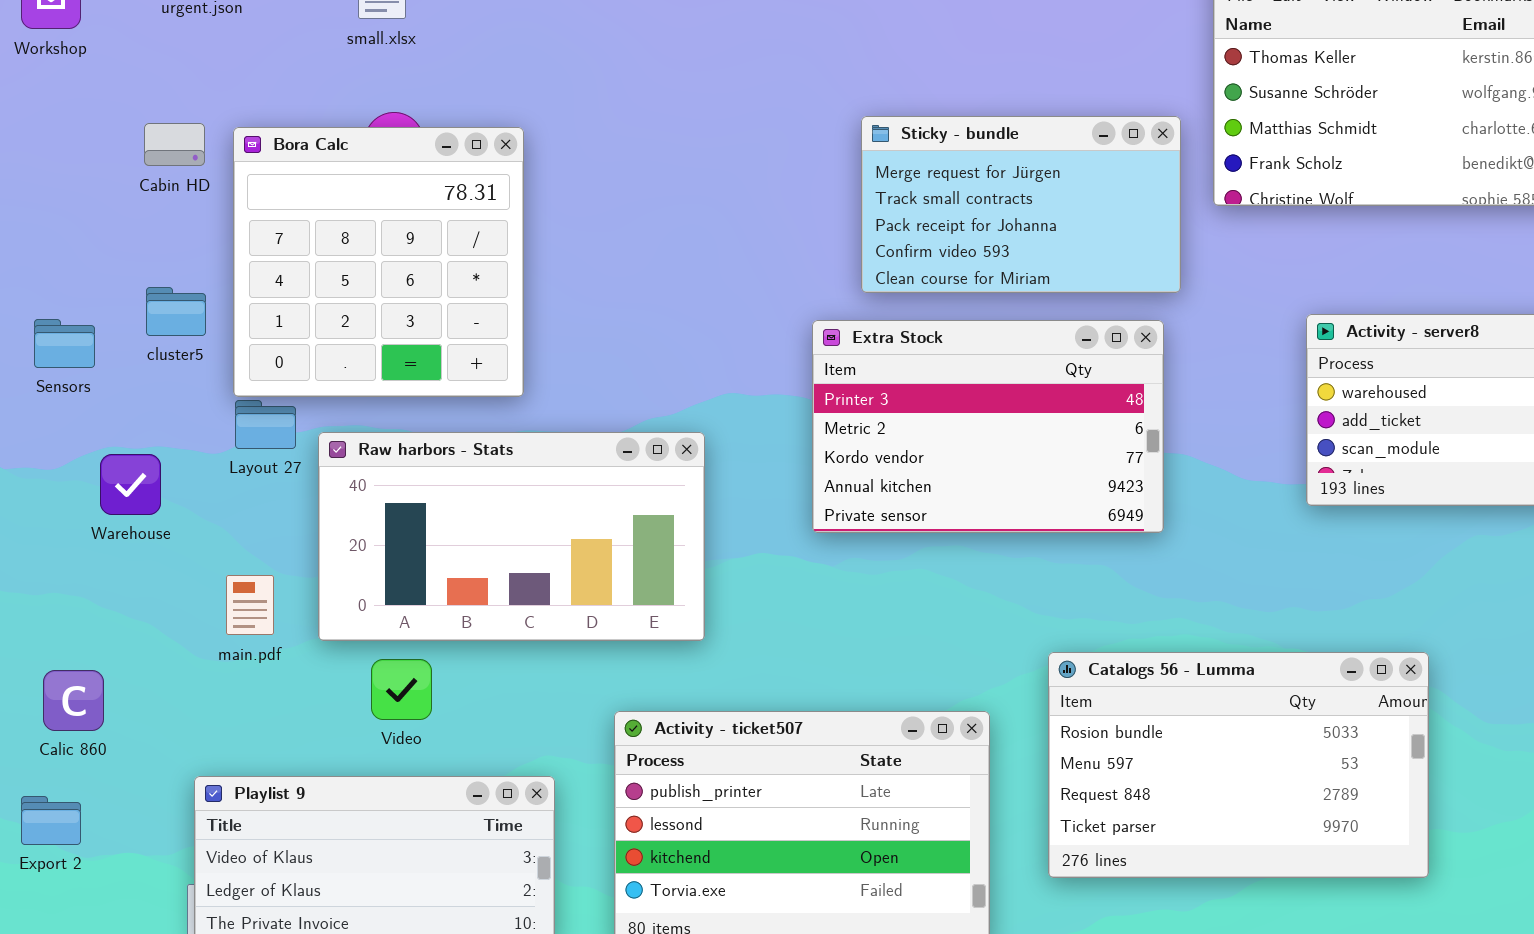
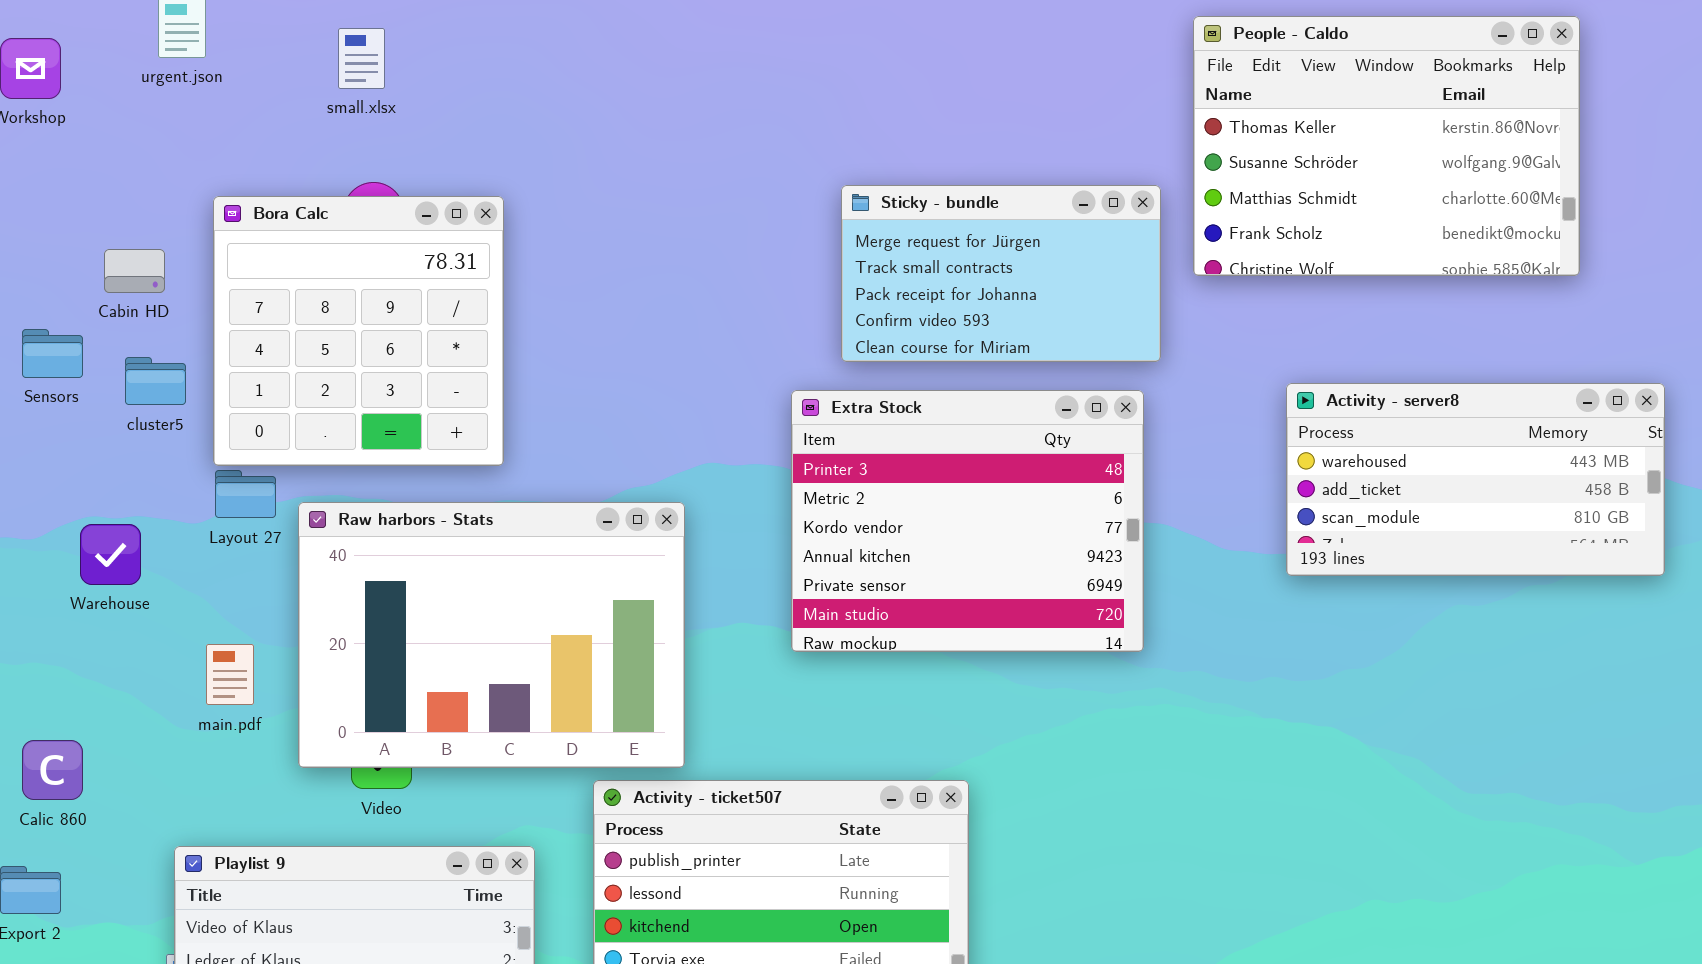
Cabin HD: [144,123,205,166] -> [104,249,165,293], moved
Sensors: [34,319,95,368] -> [22,329,83,378], moved
Extra Stock: [812,320,1164,533] -> [791,390,1144,652], resized
Raw harbors - Stats: [318,432,705,641] -> [298,502,685,768], resized
Catalogs 56 - Lumma: [1048,652,1429,878] -> none, closed

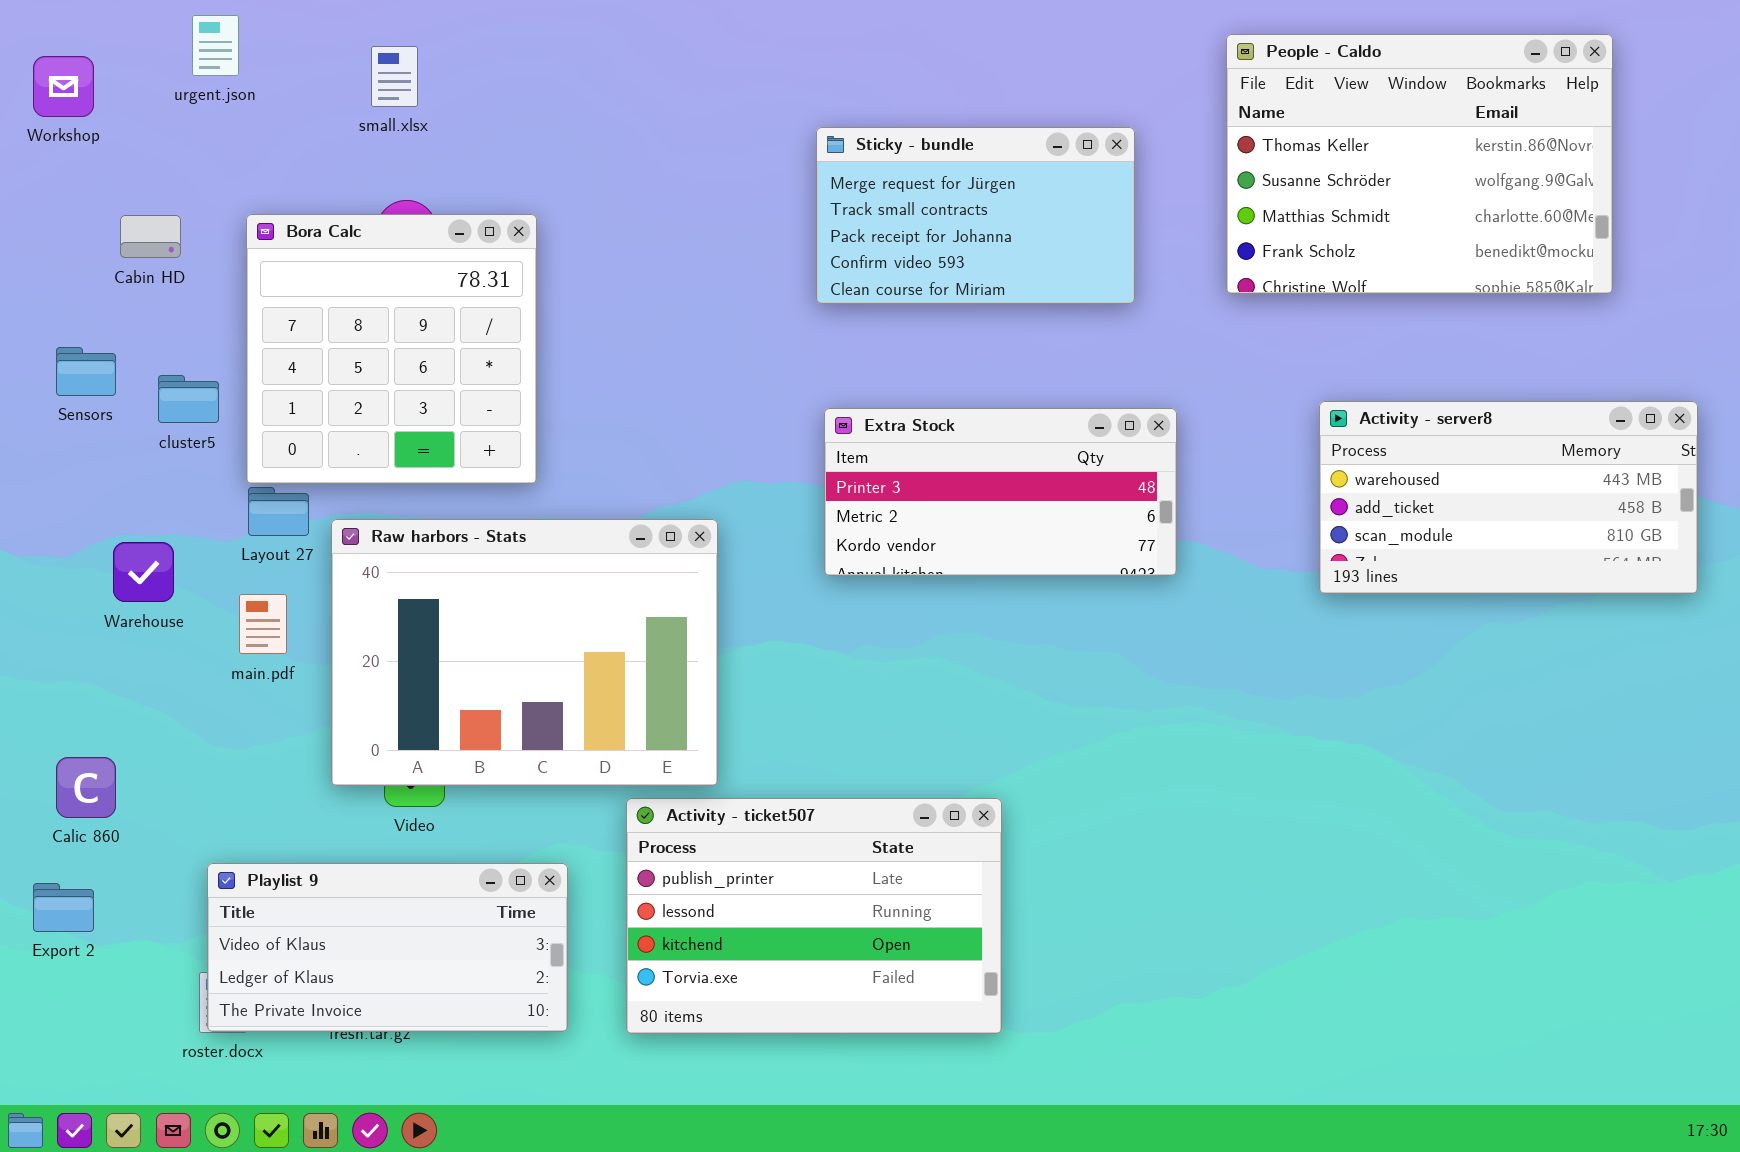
Sticky - bundle: [841,185,1161,362] -> [816,127,1135,304], moved
Cabin HD: [104,249,165,293] -> [120,215,181,258], moved
Extra Stock: [791,390,1144,652] -> [824,408,1177,576], resized
main.pdf: [206,644,254,705] -> [239,594,287,654], moved

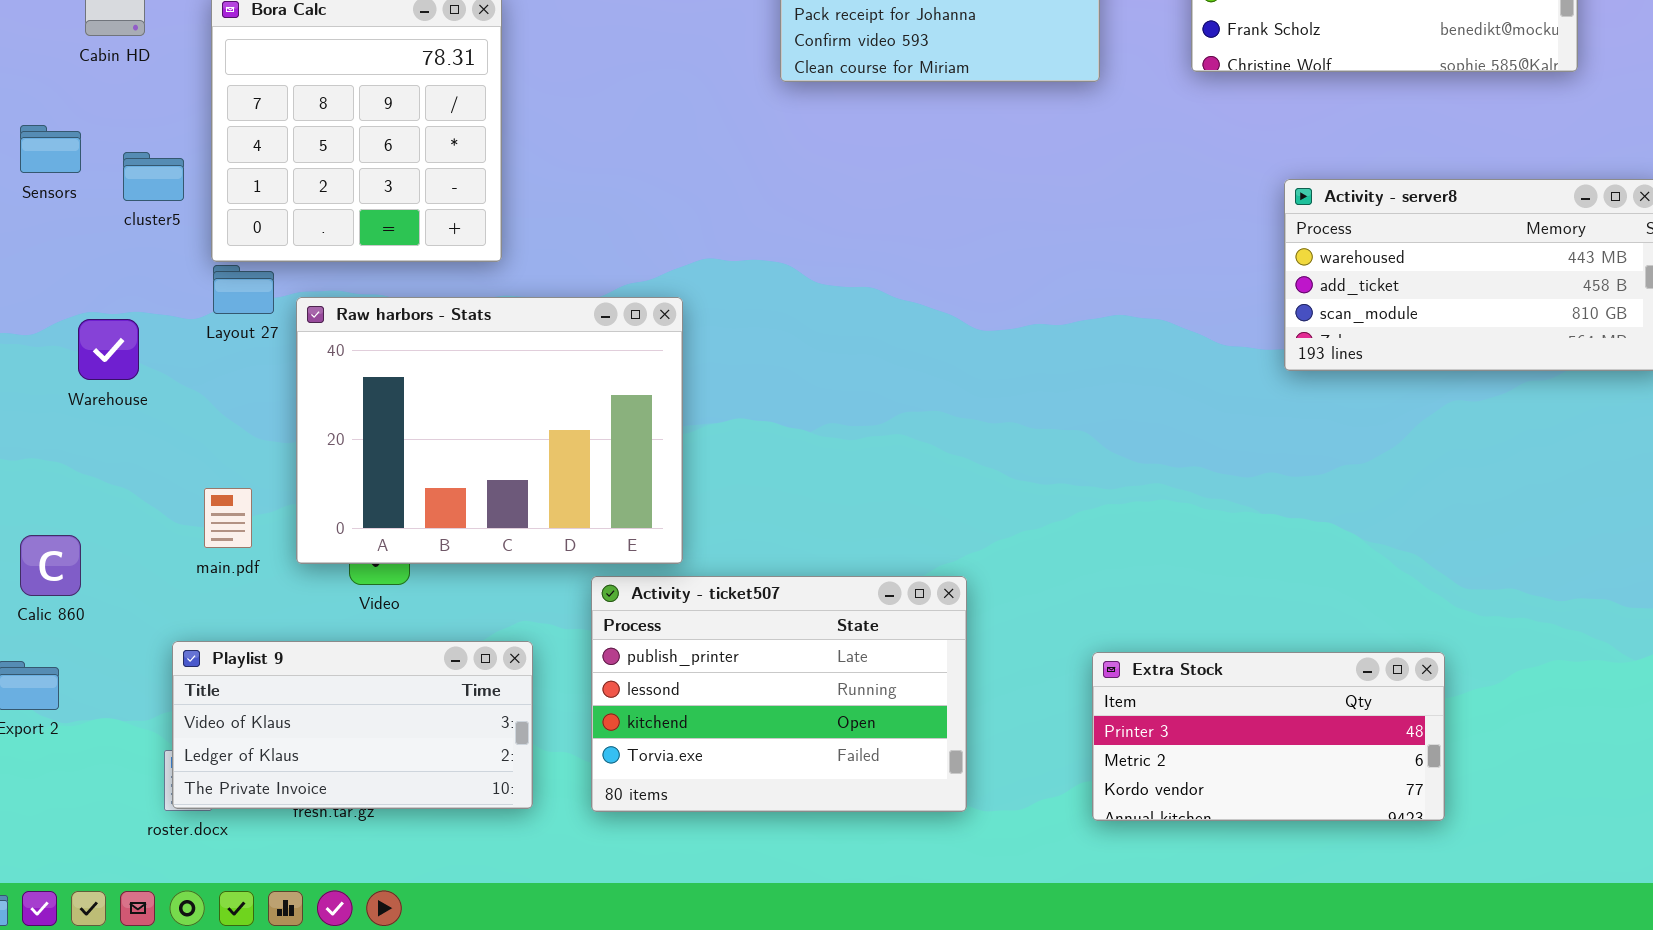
Extra Stock: [824,408,1177,576] -> [1092,652,1445,821], moved
main.pdf: [239,594,287,654] -> [204,488,252,548], moved

